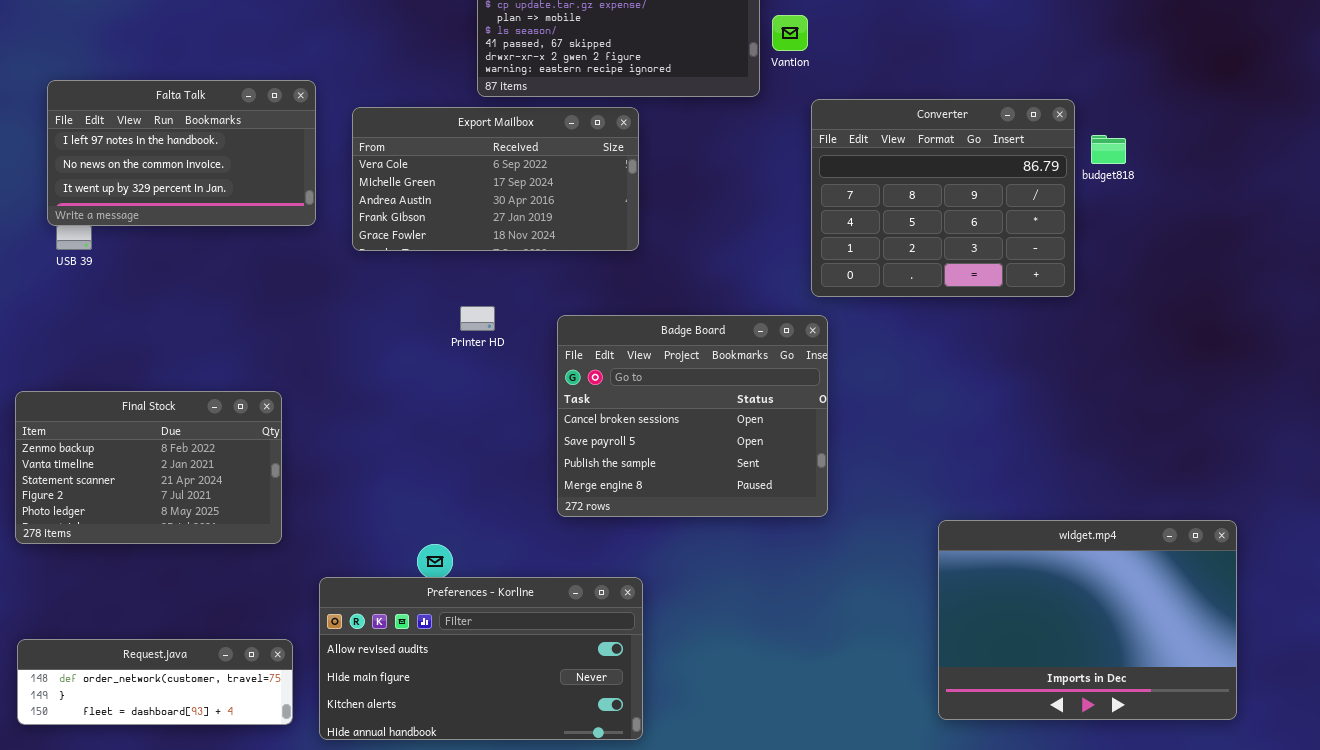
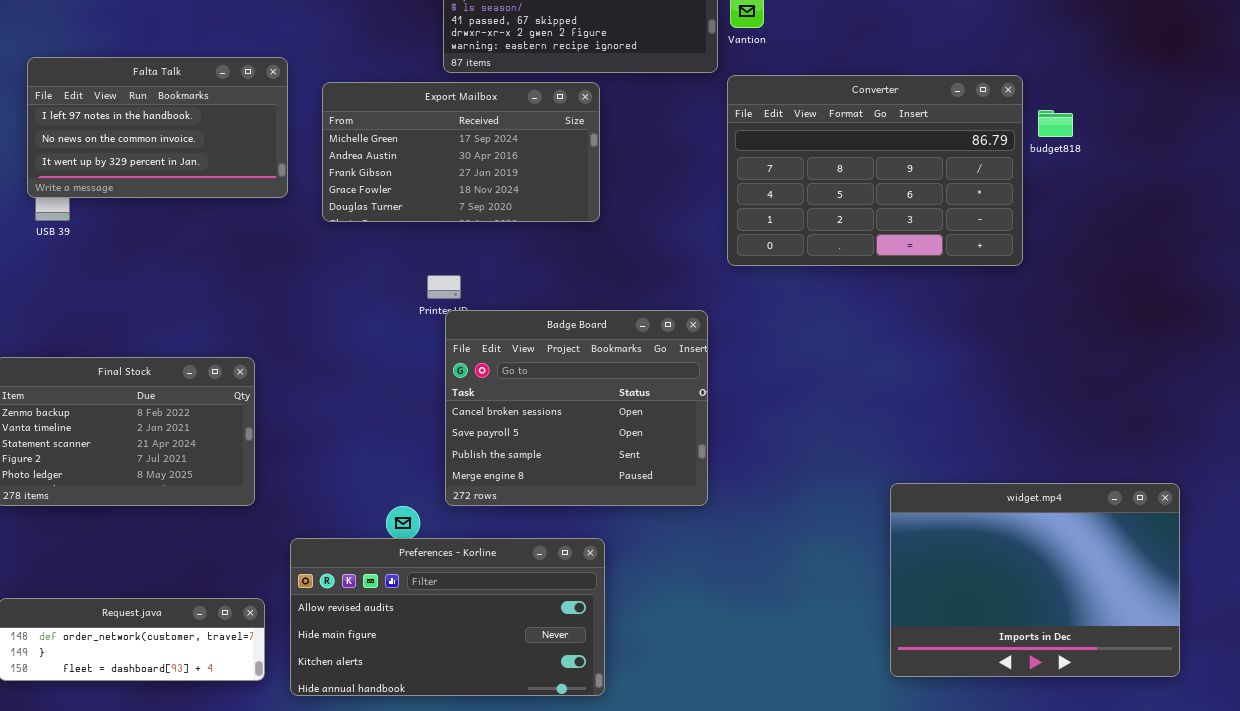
Converter: [811,99,1075,297] -> [727,75,1023,266], resized
Export Mailbox: [352,107,639,251] -> [322,82,600,222], scrolled down 1 row
Badge Board: [557,315,828,517] -> [445,310,708,506], moved

